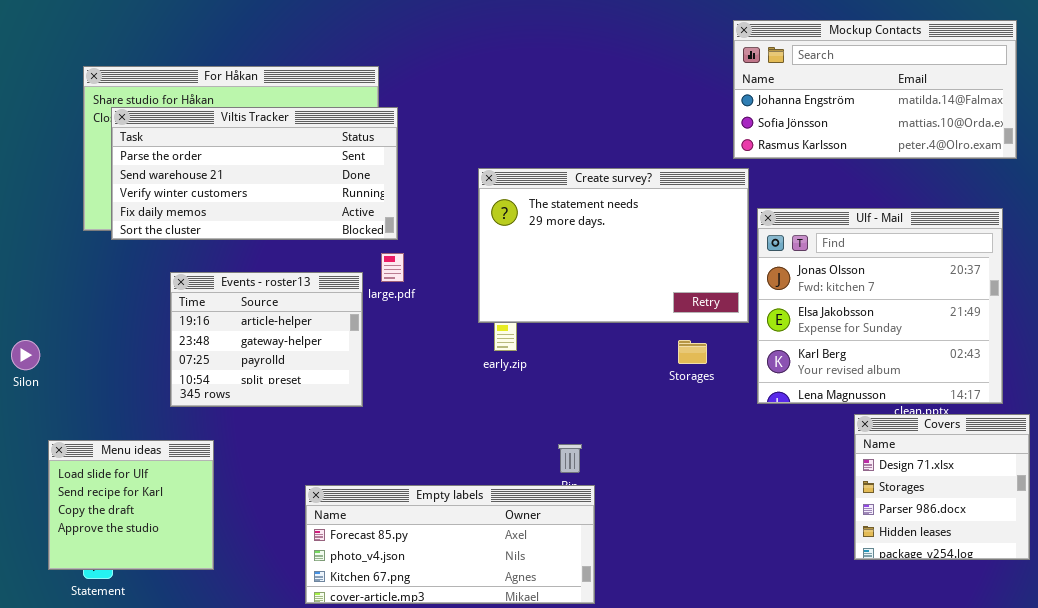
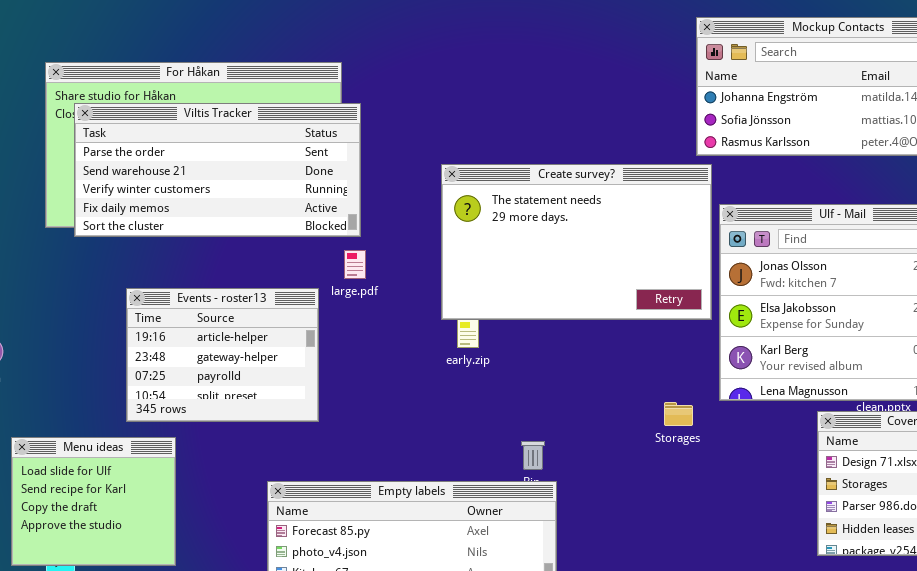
Events - roster13: [170,272,363,407] -> [126,288,319,422], moved
Storages: [678,340,707,364] -> [664,402,693,426], moved

